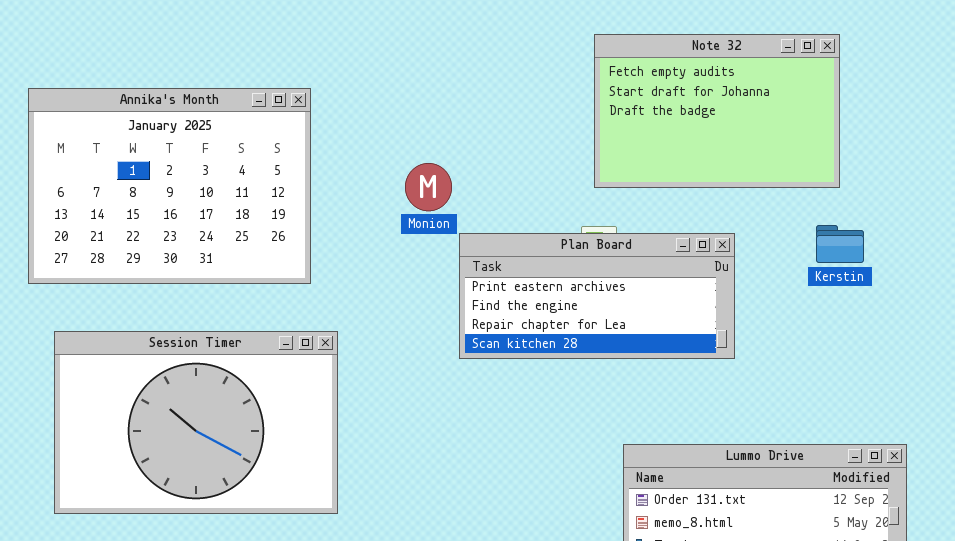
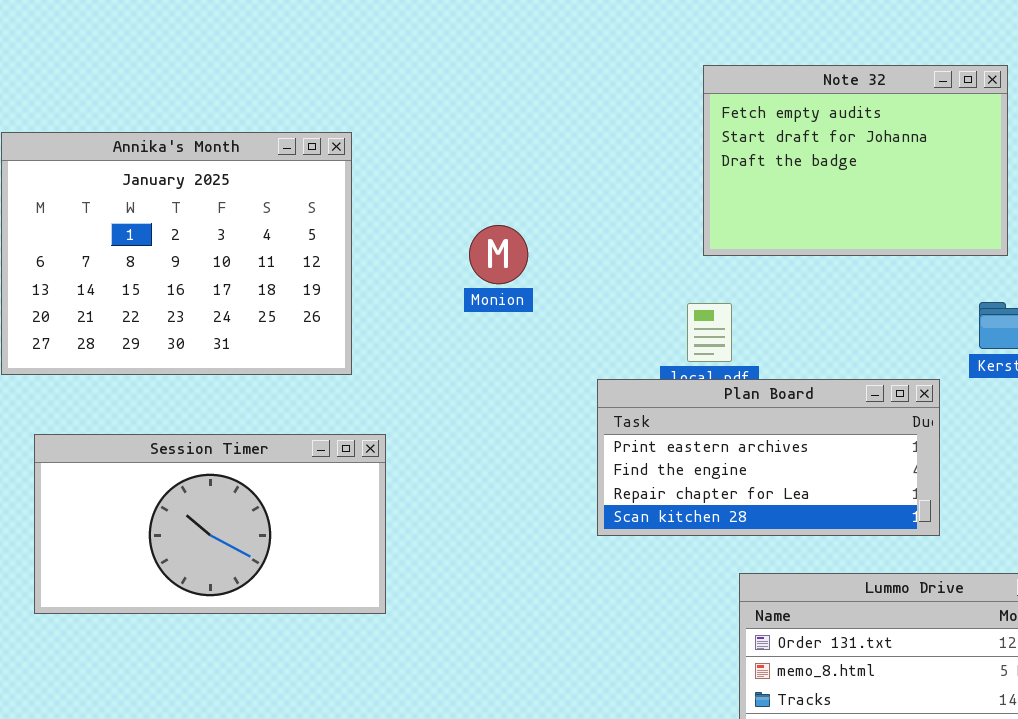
Plan Board: [459,233,735,359] -> [597,379,940,536], moved
Session Timer: [54,331,338,514] -> [34,434,386,614], resized

